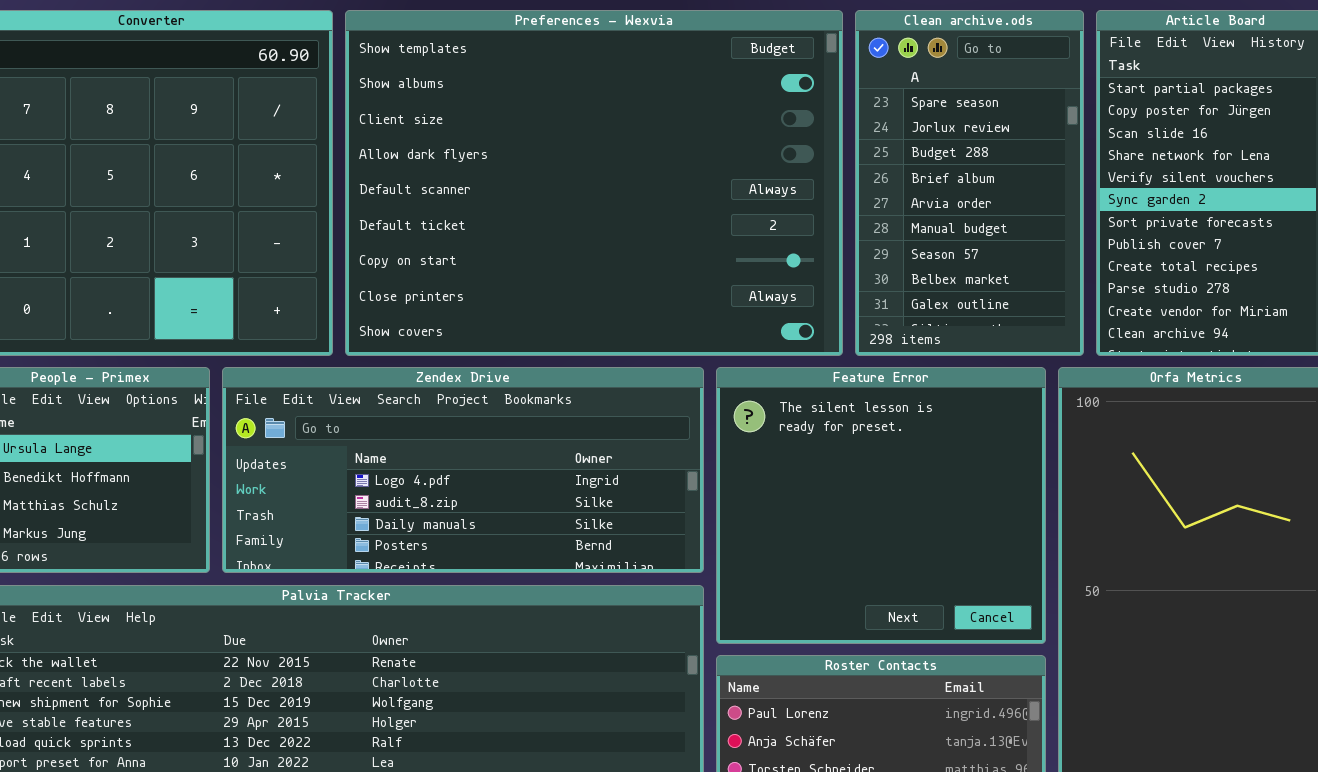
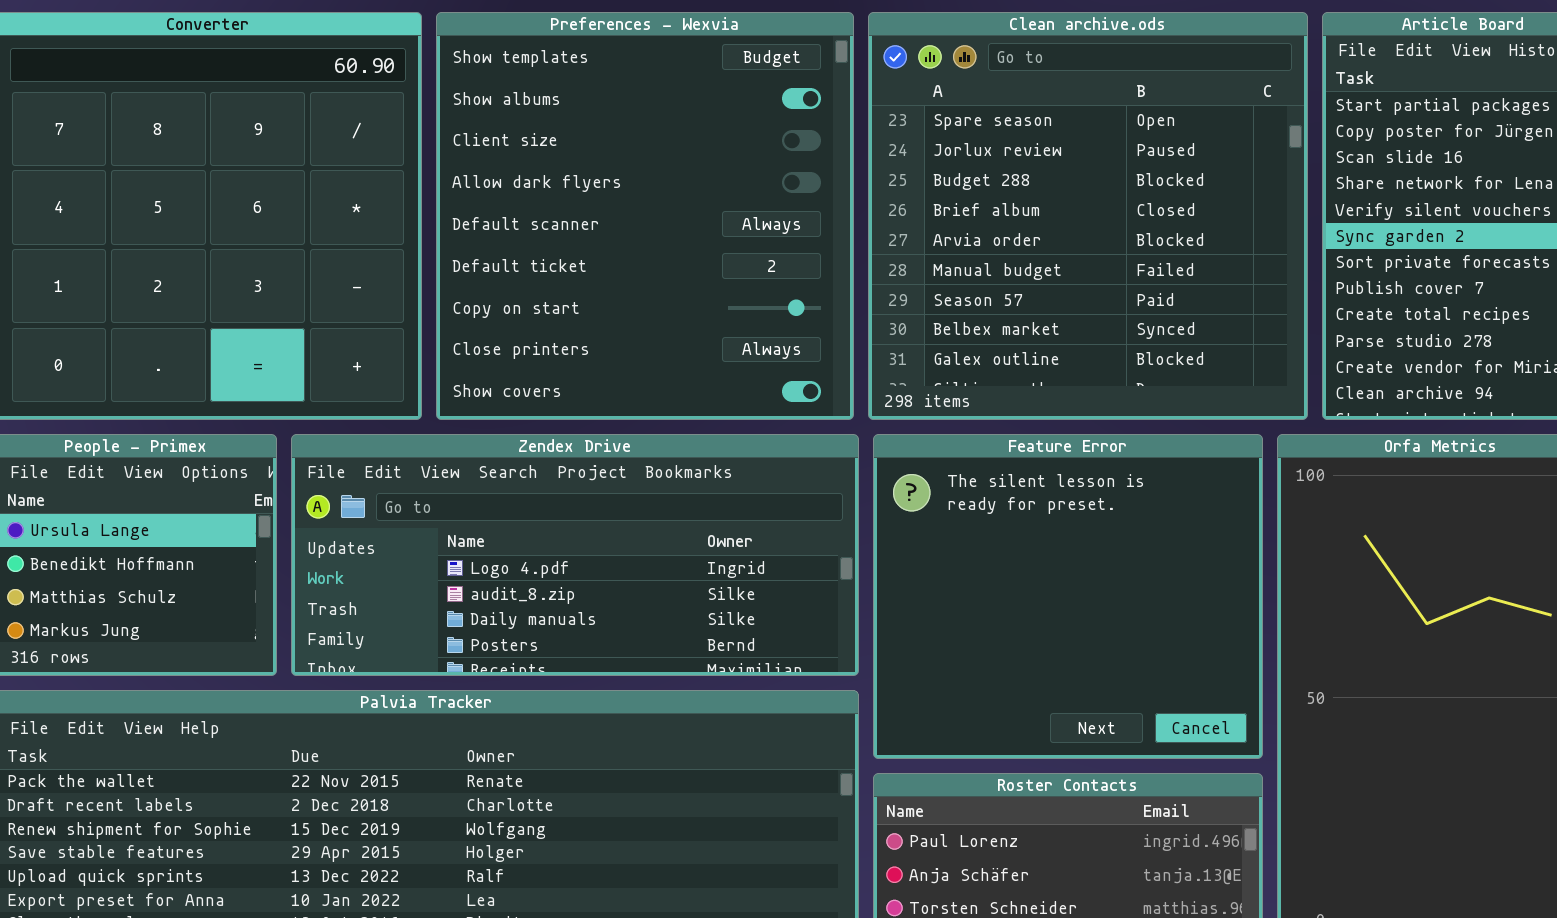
Preferences - Wexvia: [345,10,843,356] -> [436,12,854,420], resized
Clean archive.ods: [855,10,1084,356] -> [868,12,1308,420], resized

